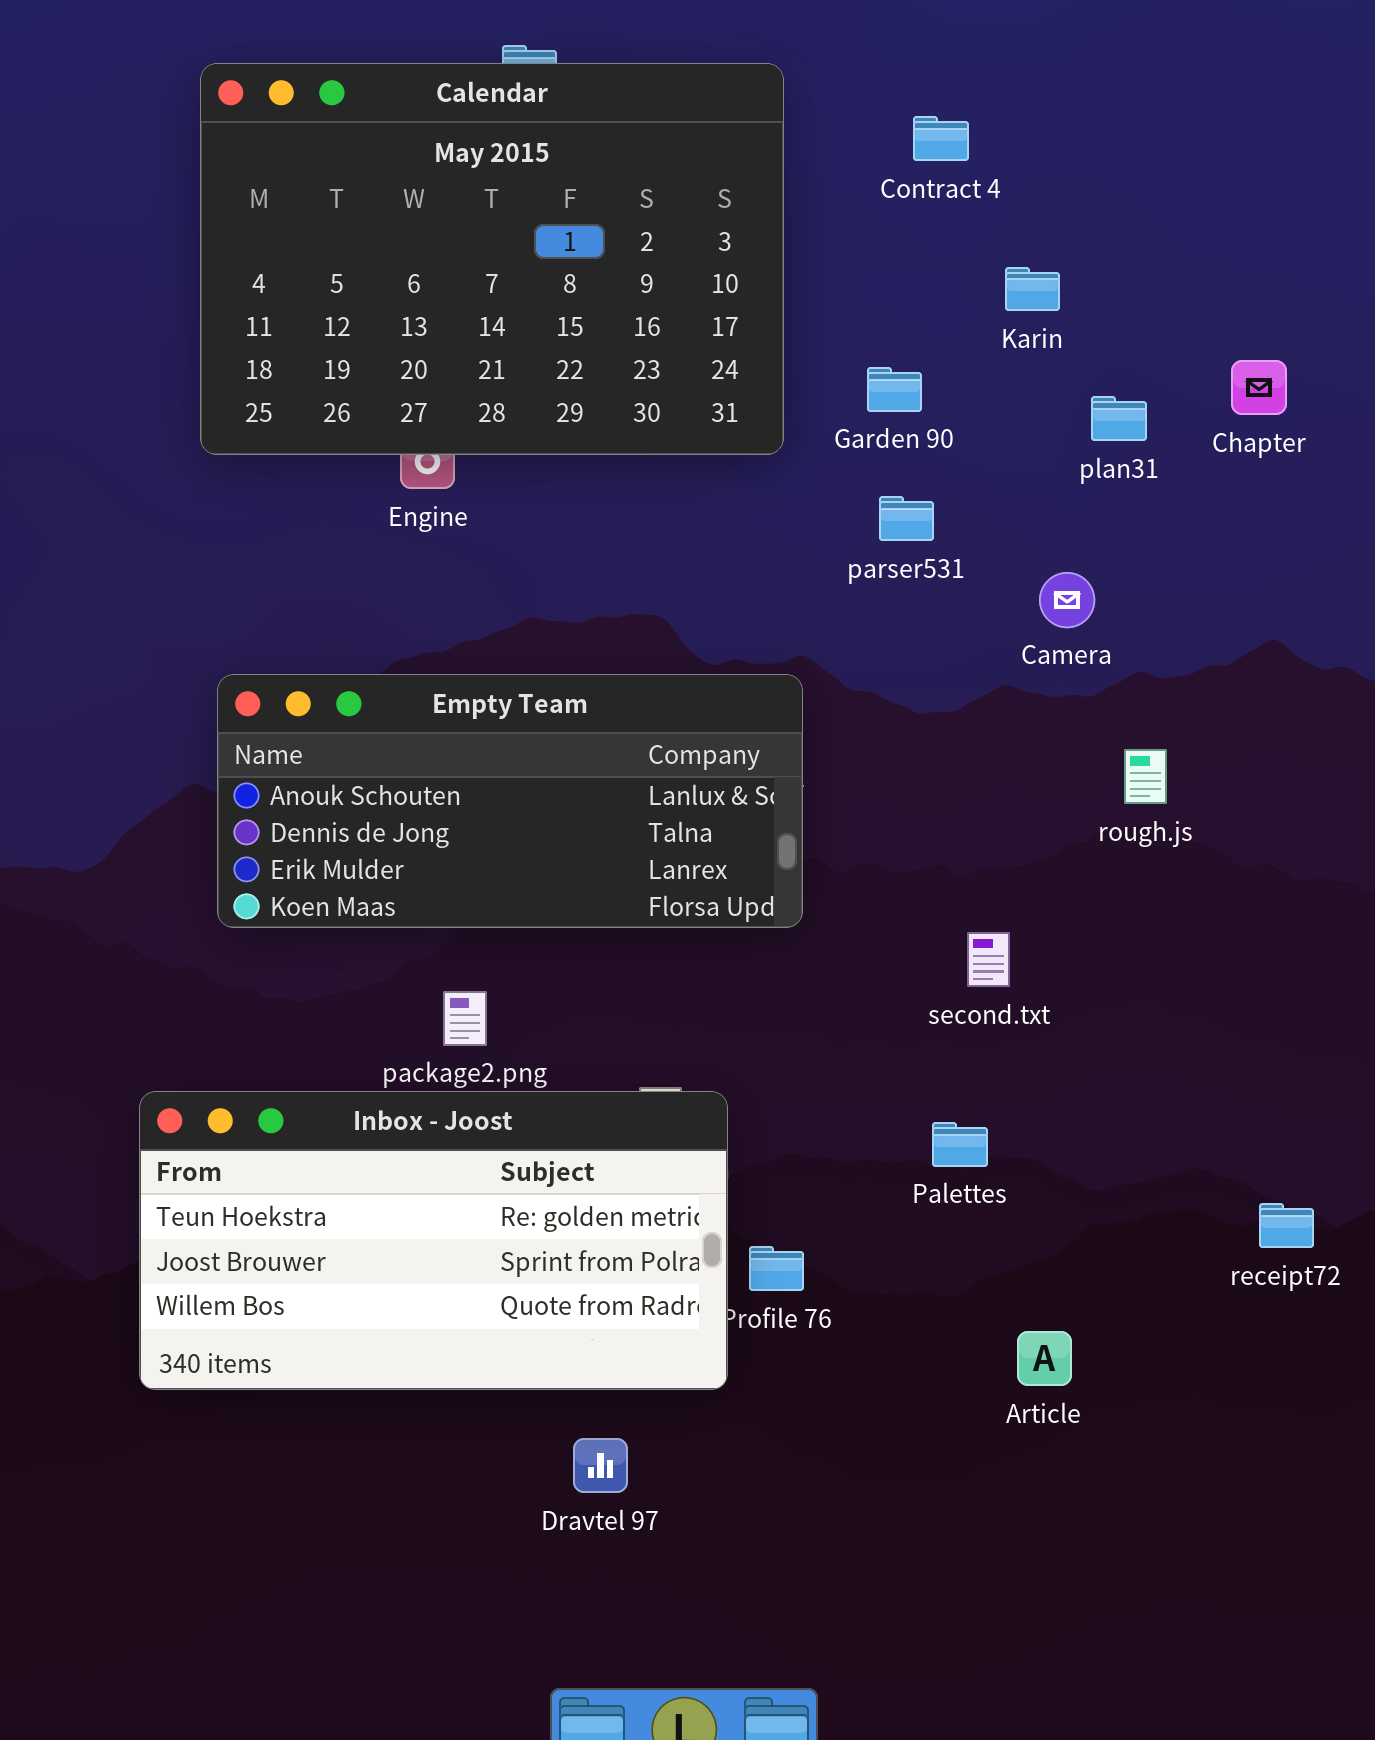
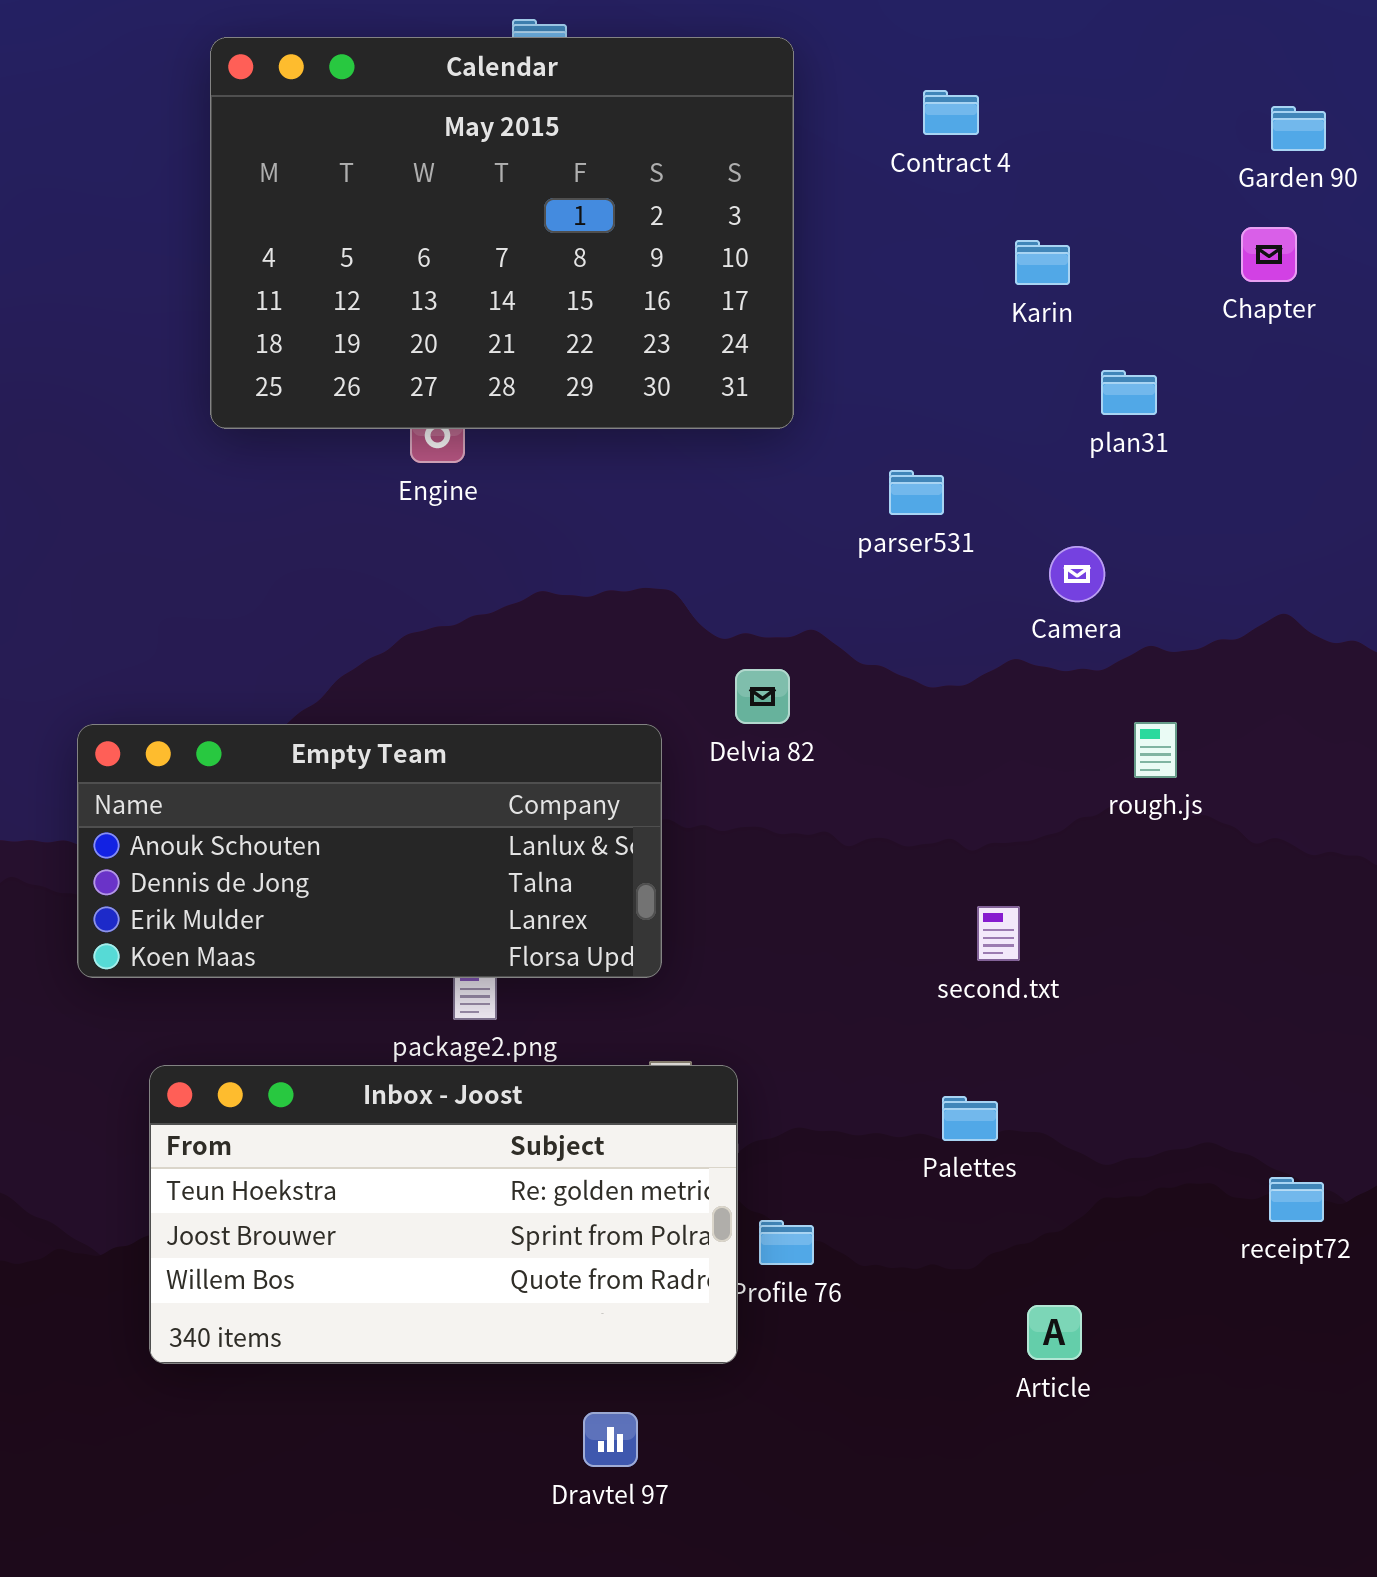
Chapter: [1231,360,1287,415] -> [1241,227,1297,282], moved
Garden 90: [867,367,922,412] -> [1271,106,1326,151], moved
Empty Team: [217,674,803,928] -> [77,724,662,978], moved

